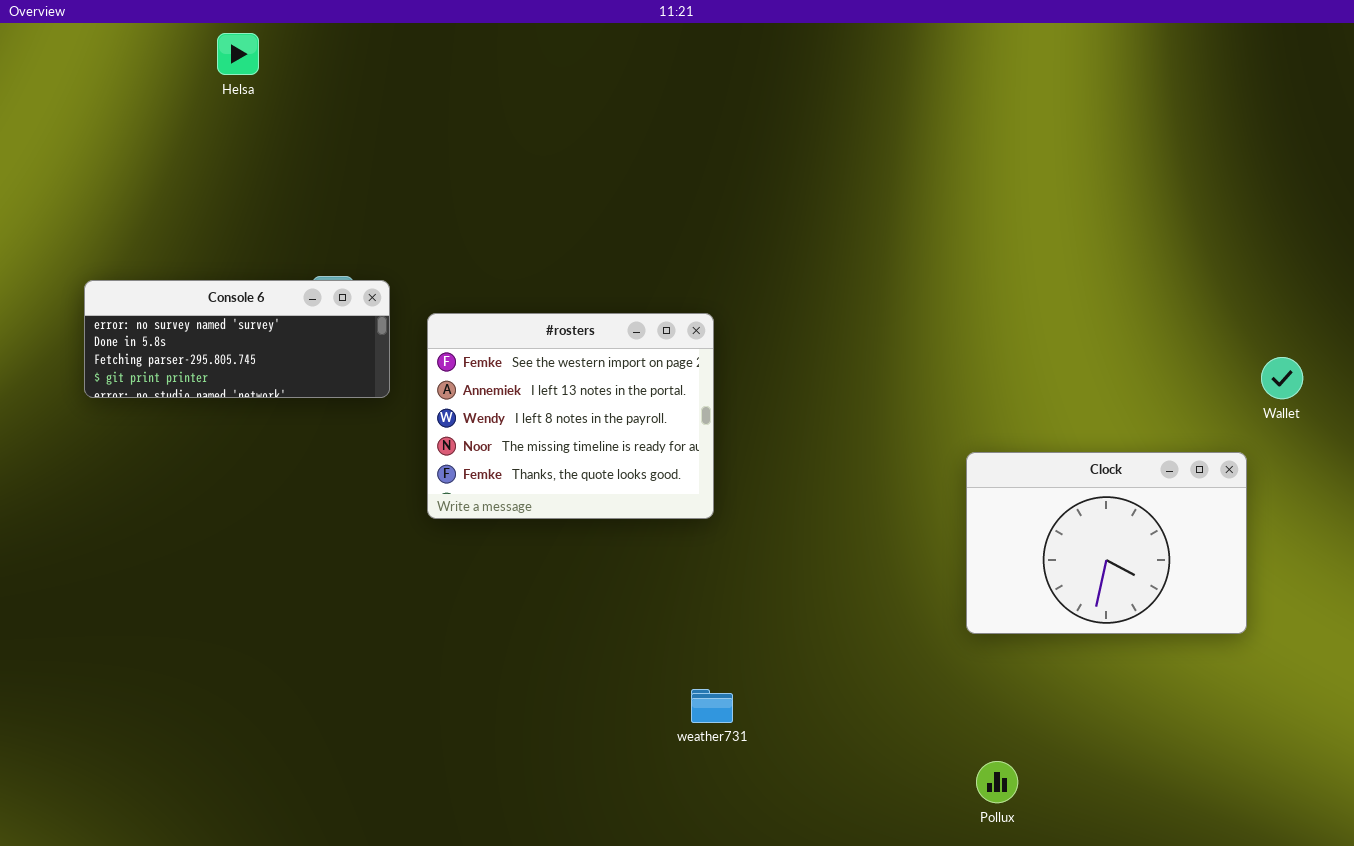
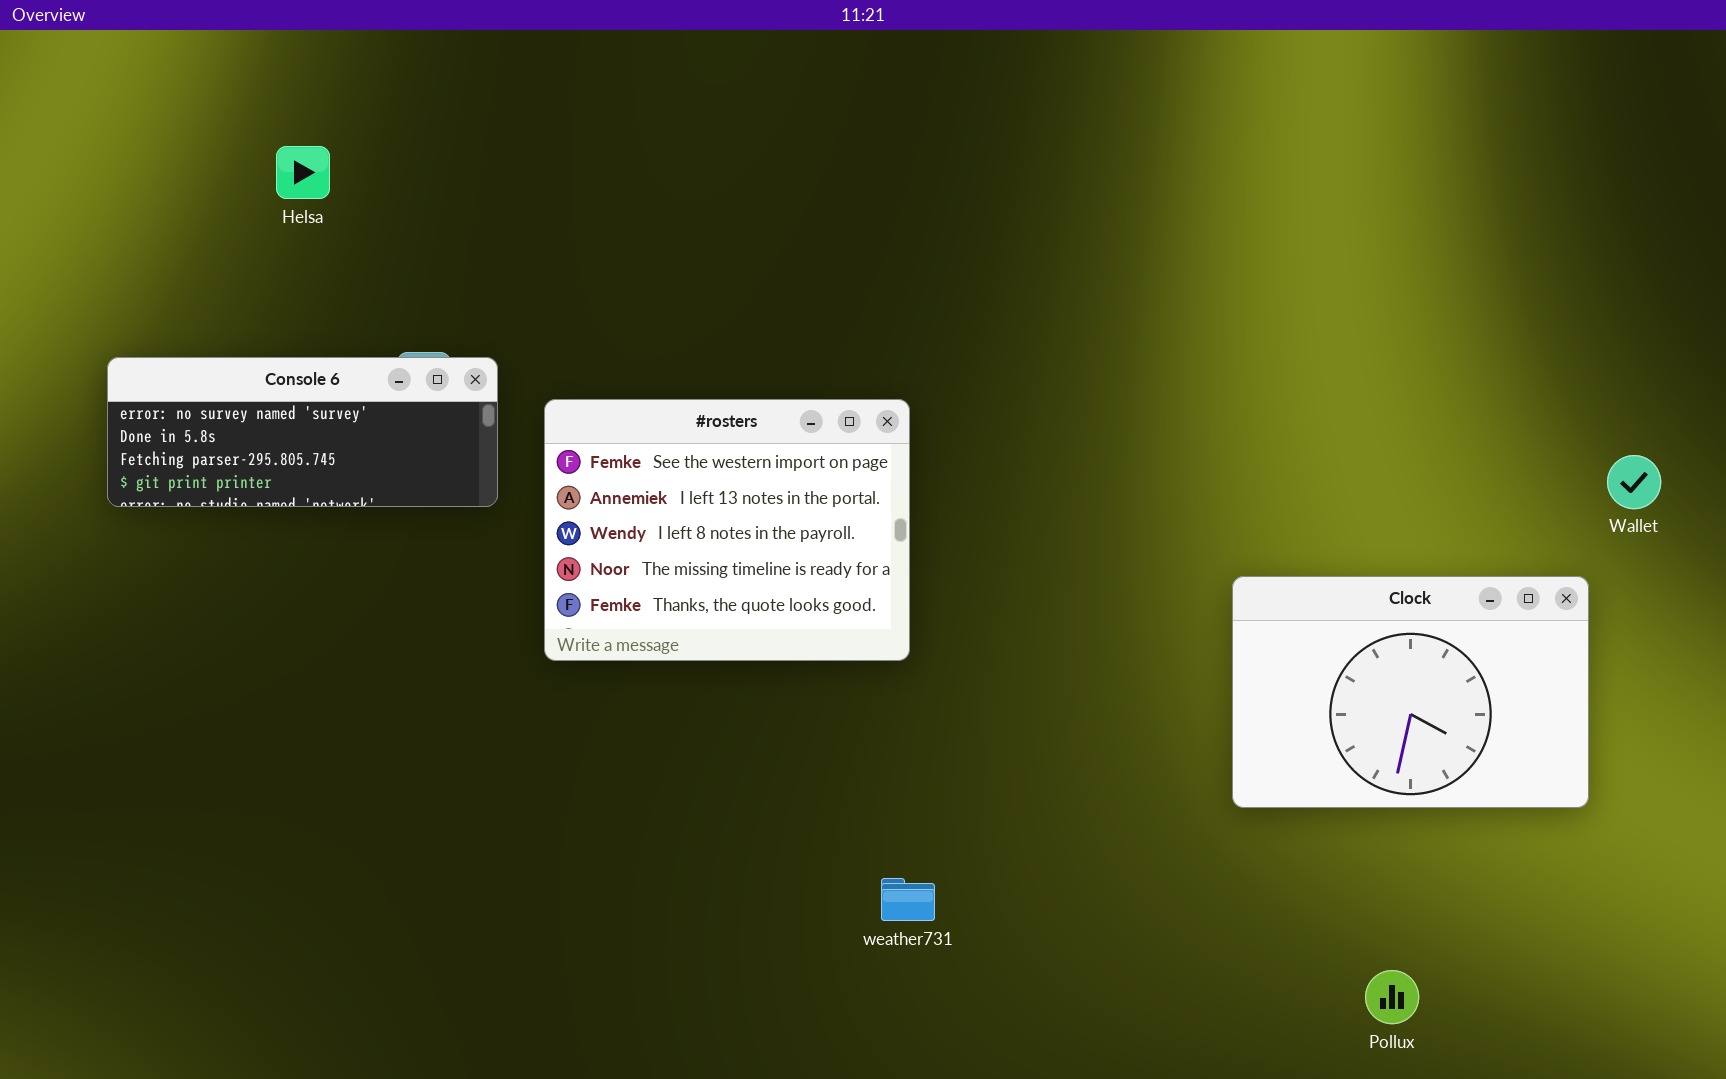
Helsa: [217,33,259,75] -> [276,146,330,199], moved
Pollux: [976,761,1018,803] -> [1365,970,1419,1024], moved

